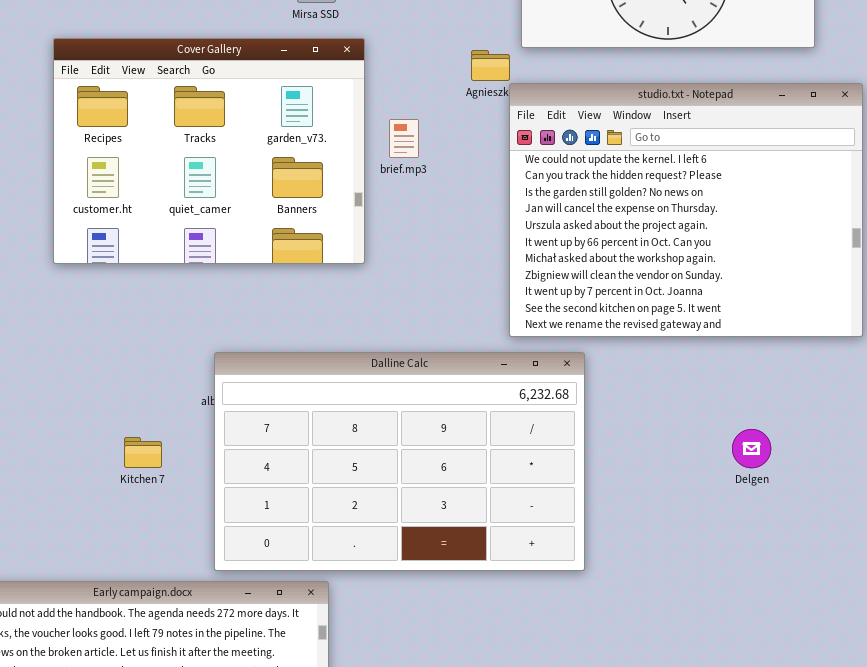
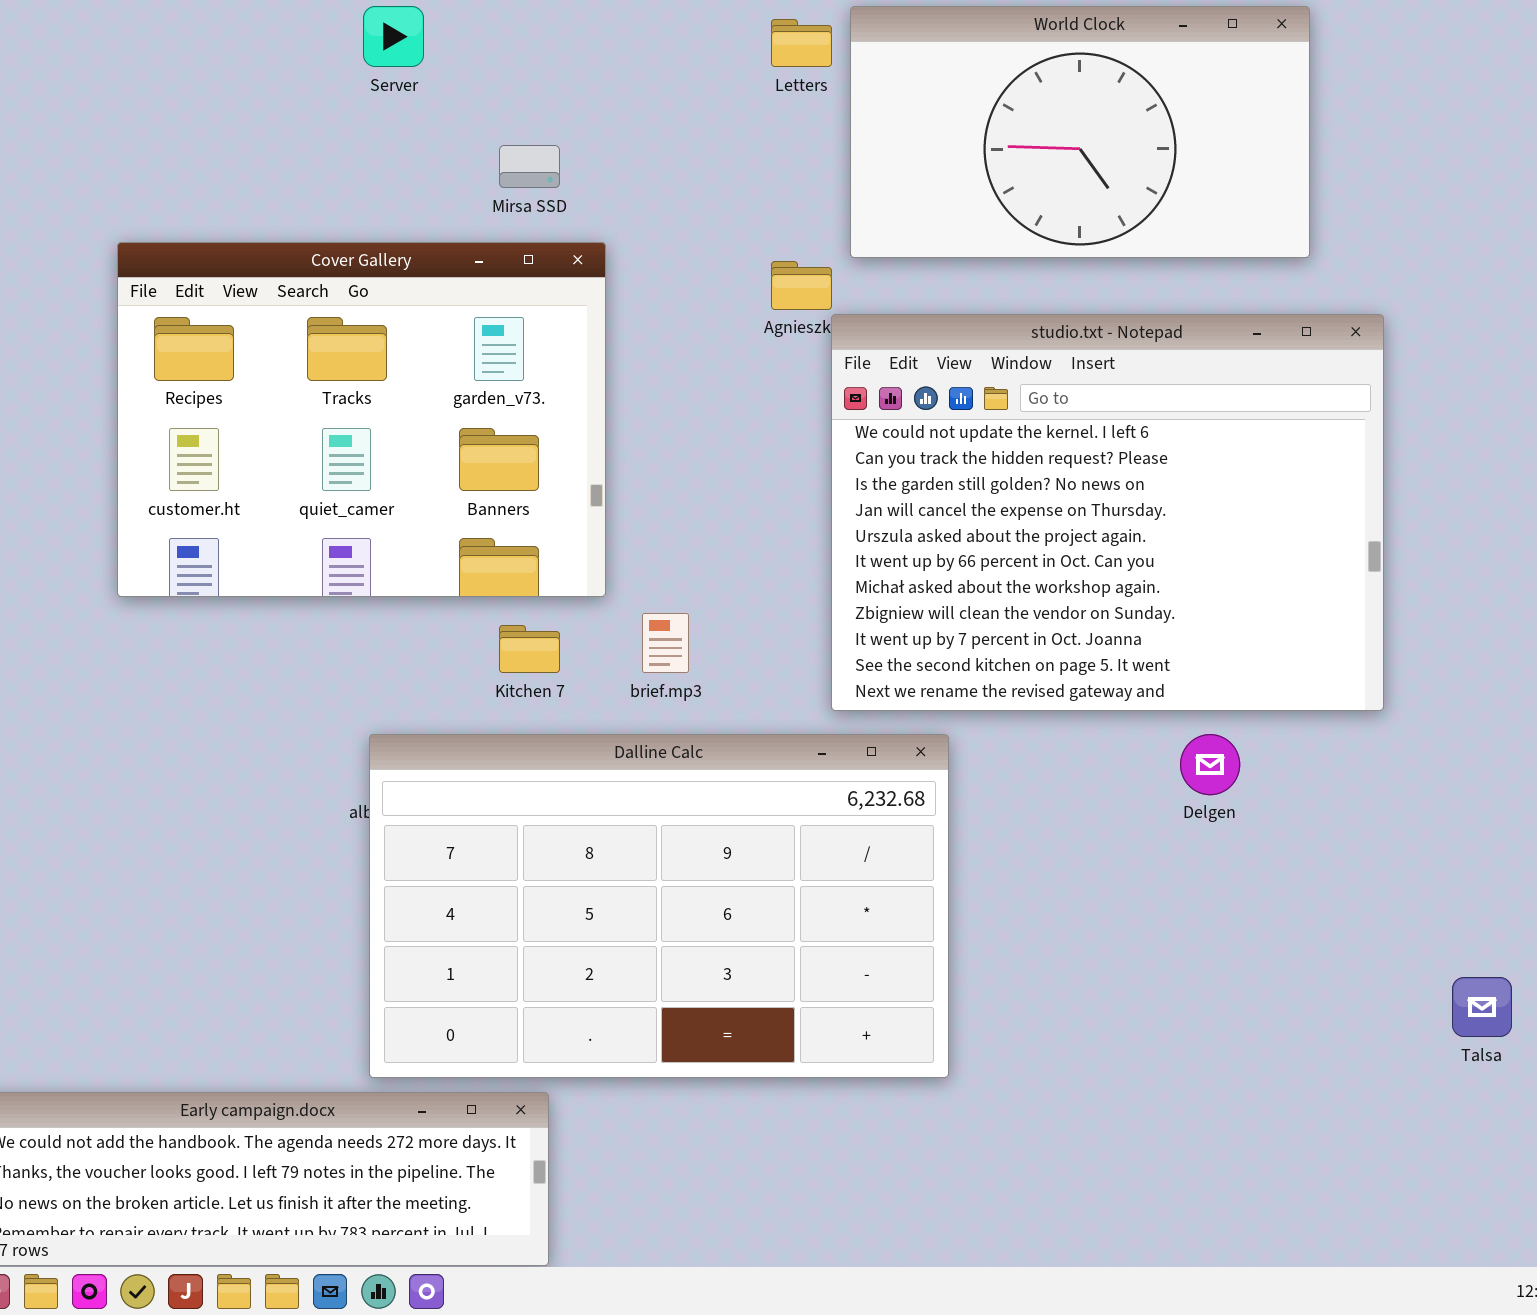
brief.mp3: [389,119,419,158] -> [642,613,689,673], moved
Delgen: [732,429,771,468] -> [1180,734,1240,795], moved
Kitchen 7: [124,437,162,468] -> [499,625,560,673], moved

